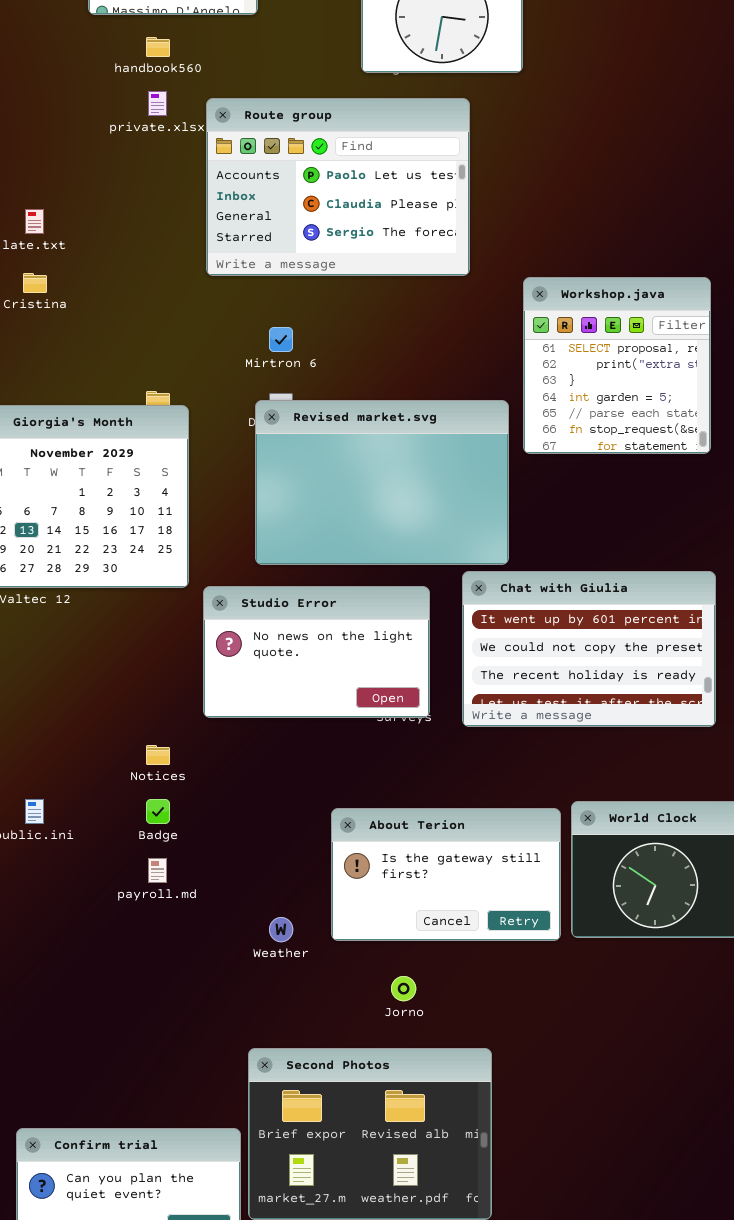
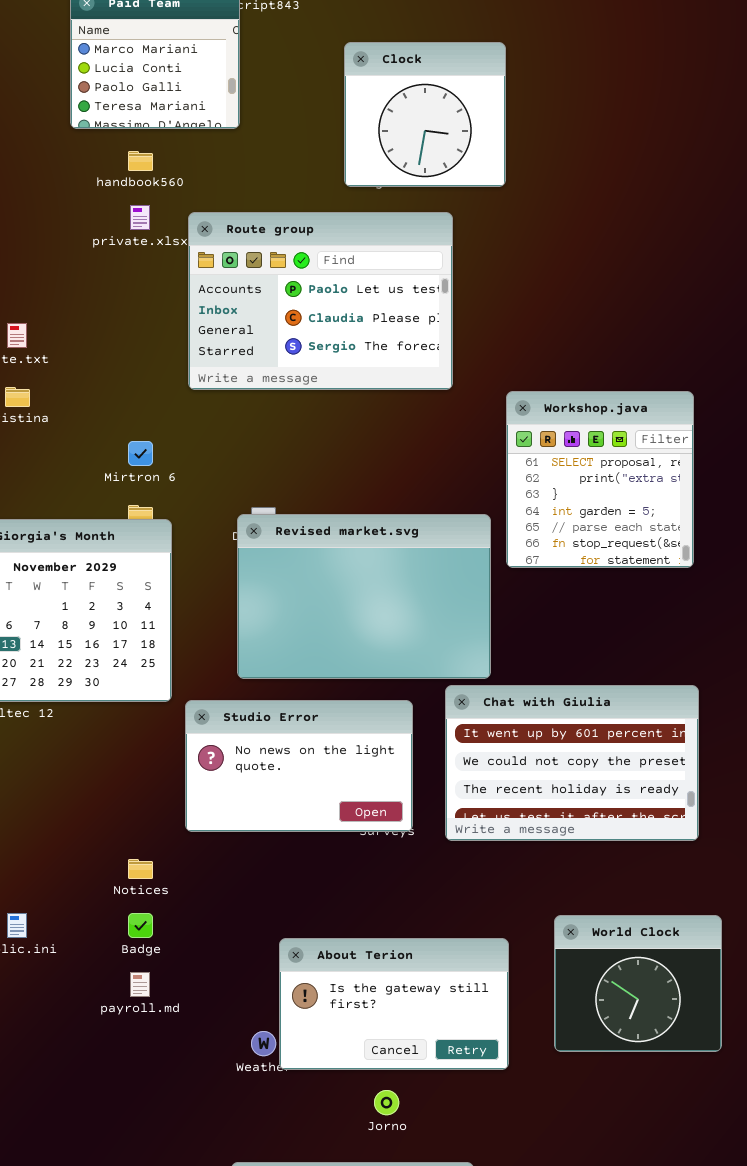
Mirtron 6: [269,327,293,352] -> [128,441,153,466], moved
About Terion: [331,808,561,941] -> [279,938,509,1070], moved

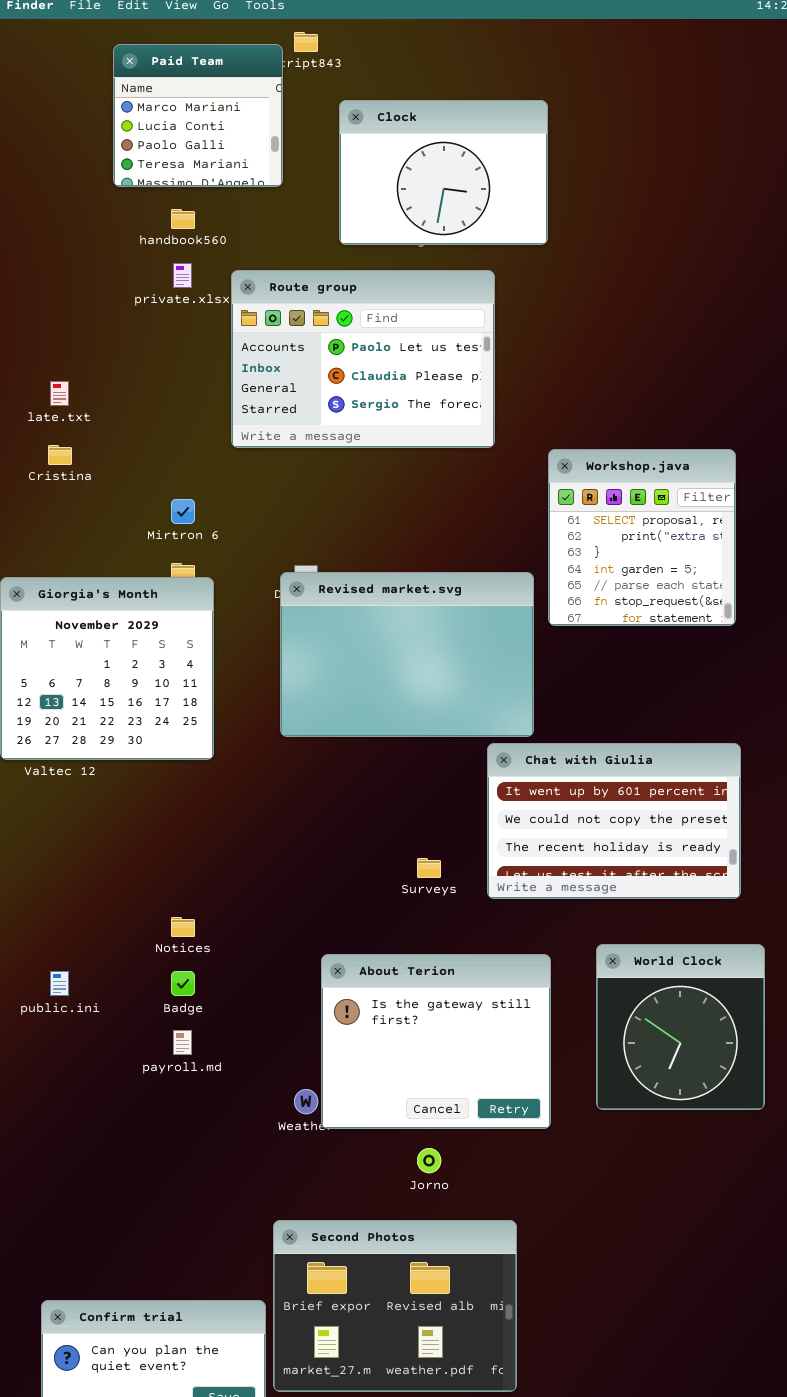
Clock: [344,42,506,187] -> [339,100,548,245], resized
Studio Error: [185,700,413,832] -> none, closed
World Clock: [554,915,722,1052] -> [596,944,765,1110], resized
About Terion: [279,938,509,1070] -> [321,954,551,1129], resized

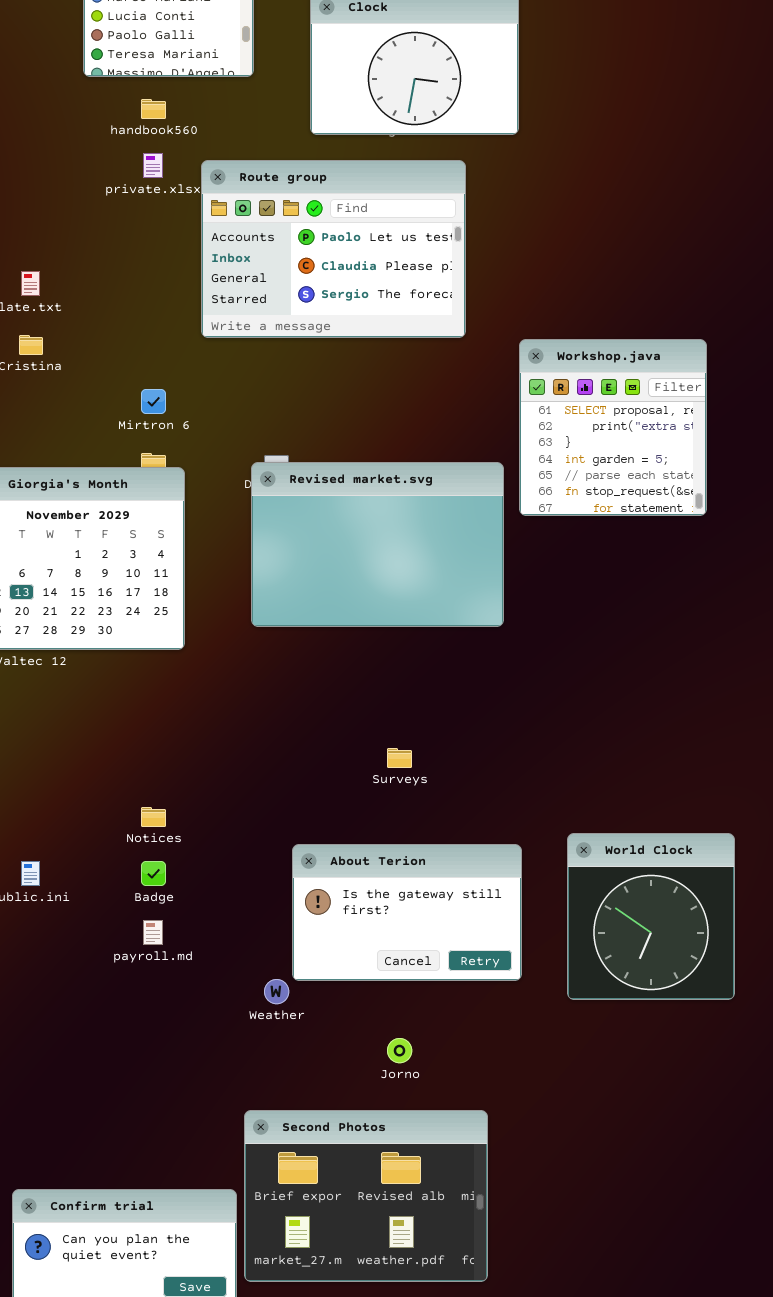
Chat with Giulia: [487,743,741,899] -> none, closed
About Terion: [321,954,551,1129] -> [292,844,522,981], resized

